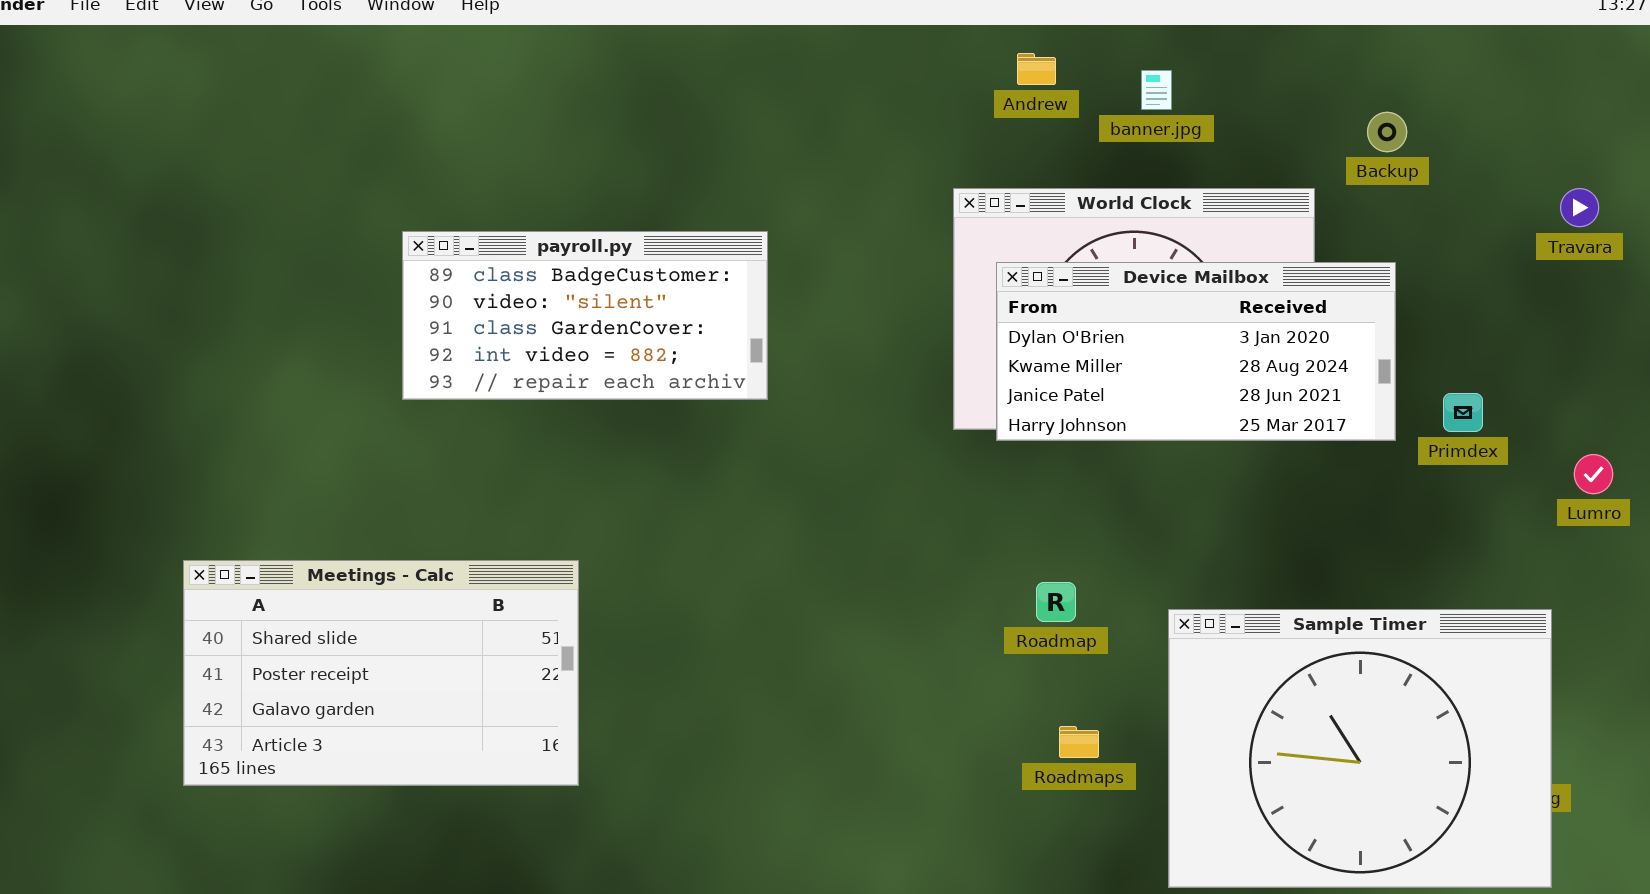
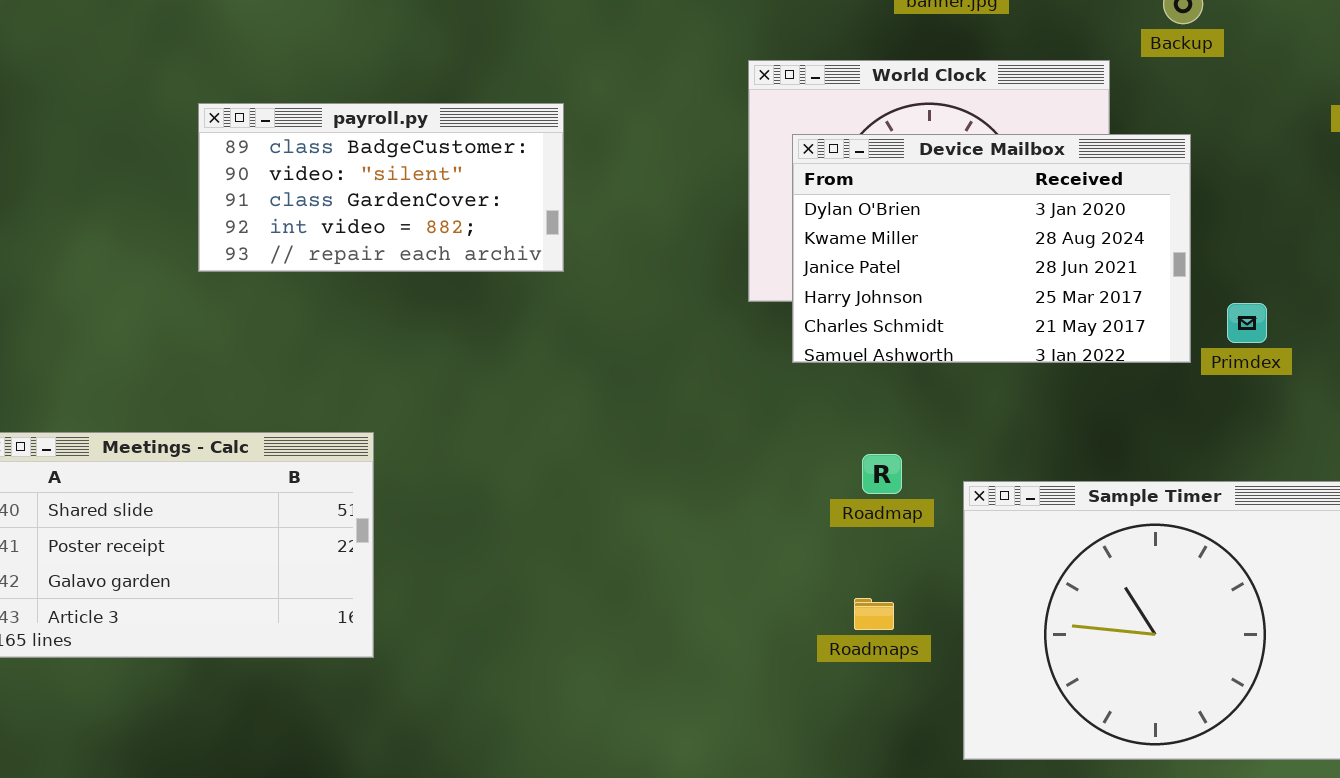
Device Mailbox: [996,262,1396,441] -> [792,134,1191,363], resized
Primdex: [1443,393,1483,432] -> [1227,303,1267,343], moved
Roadmap: [1036,582,1076,622] -> [862,454,902,494], moved

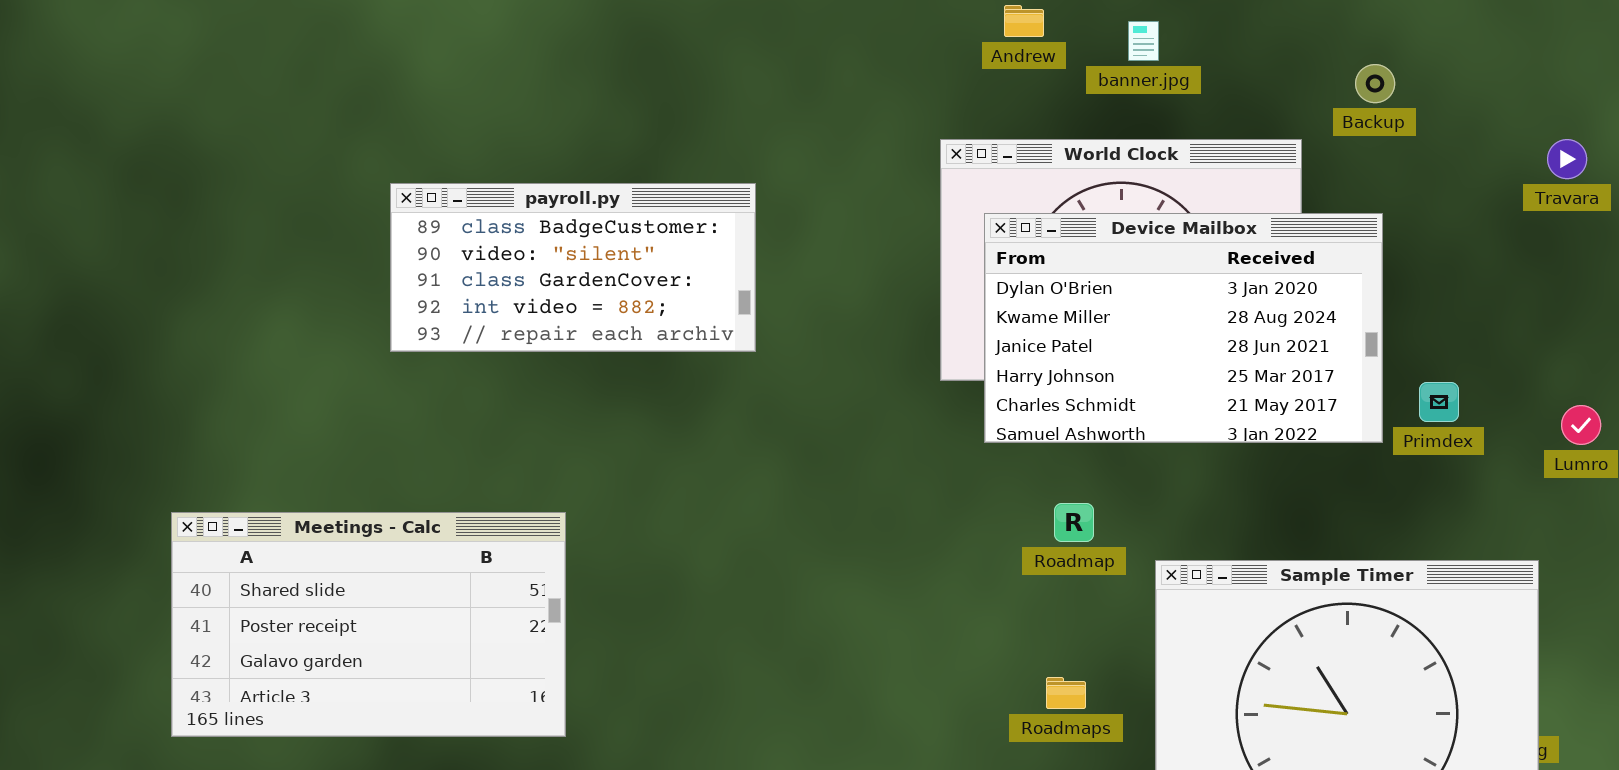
Roadmap: [862,454,902,494] -> [1054,503,1094,542], moved

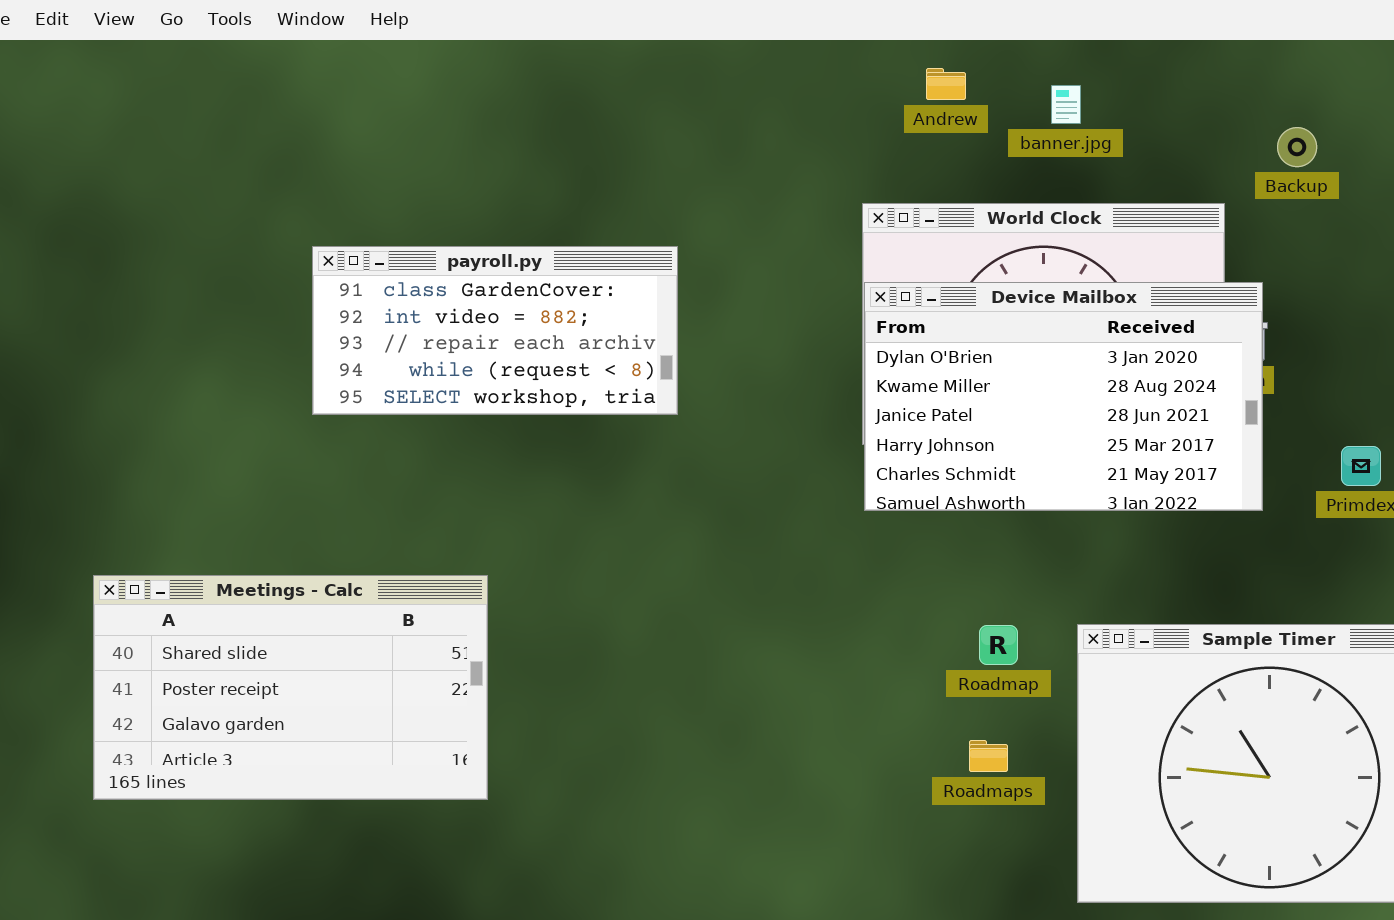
payroll.py: [390,183,756,352] -> [312,246,678,415], scrolled down 2 rows
Device Mailbox: [984,213,1383,443] -> [864,282,1263,511], moved
Roadmap: [1054,503,1094,542] -> [979,625,1018,665], moved

